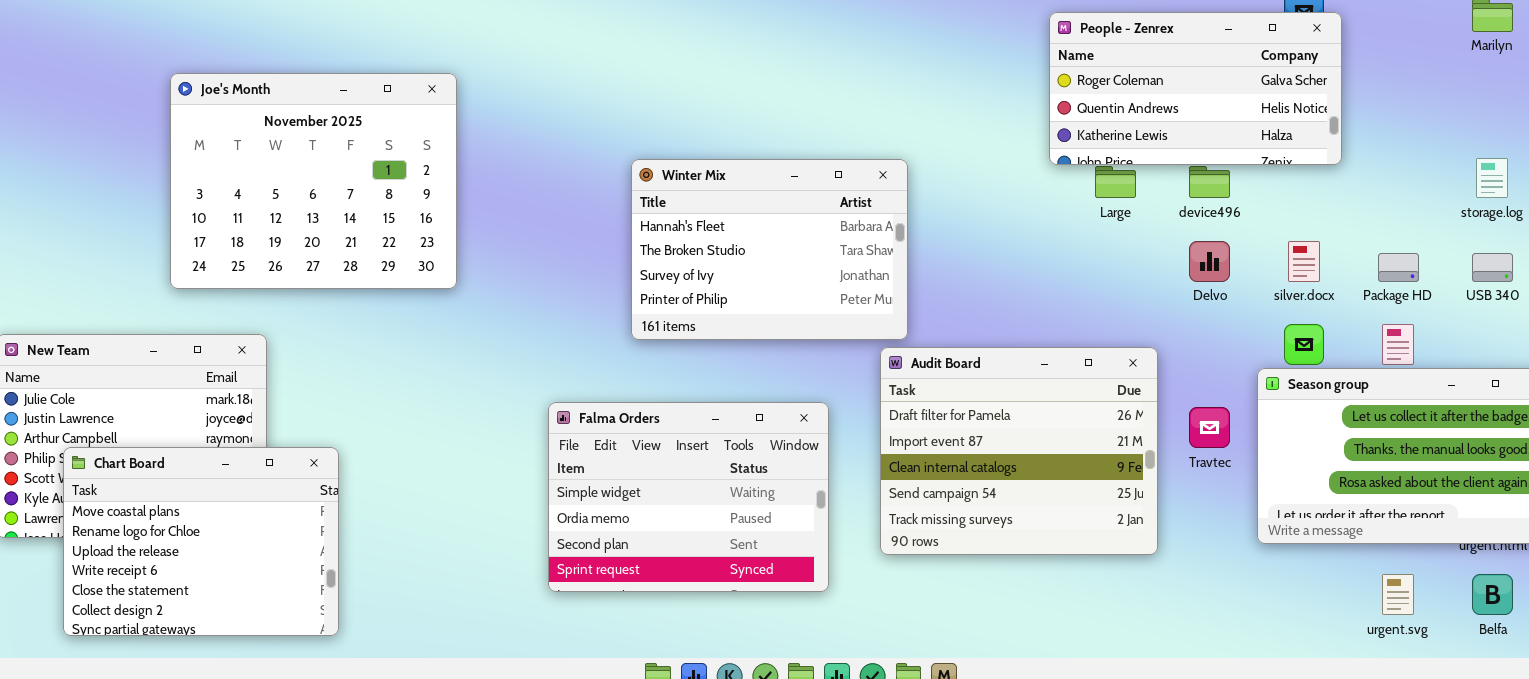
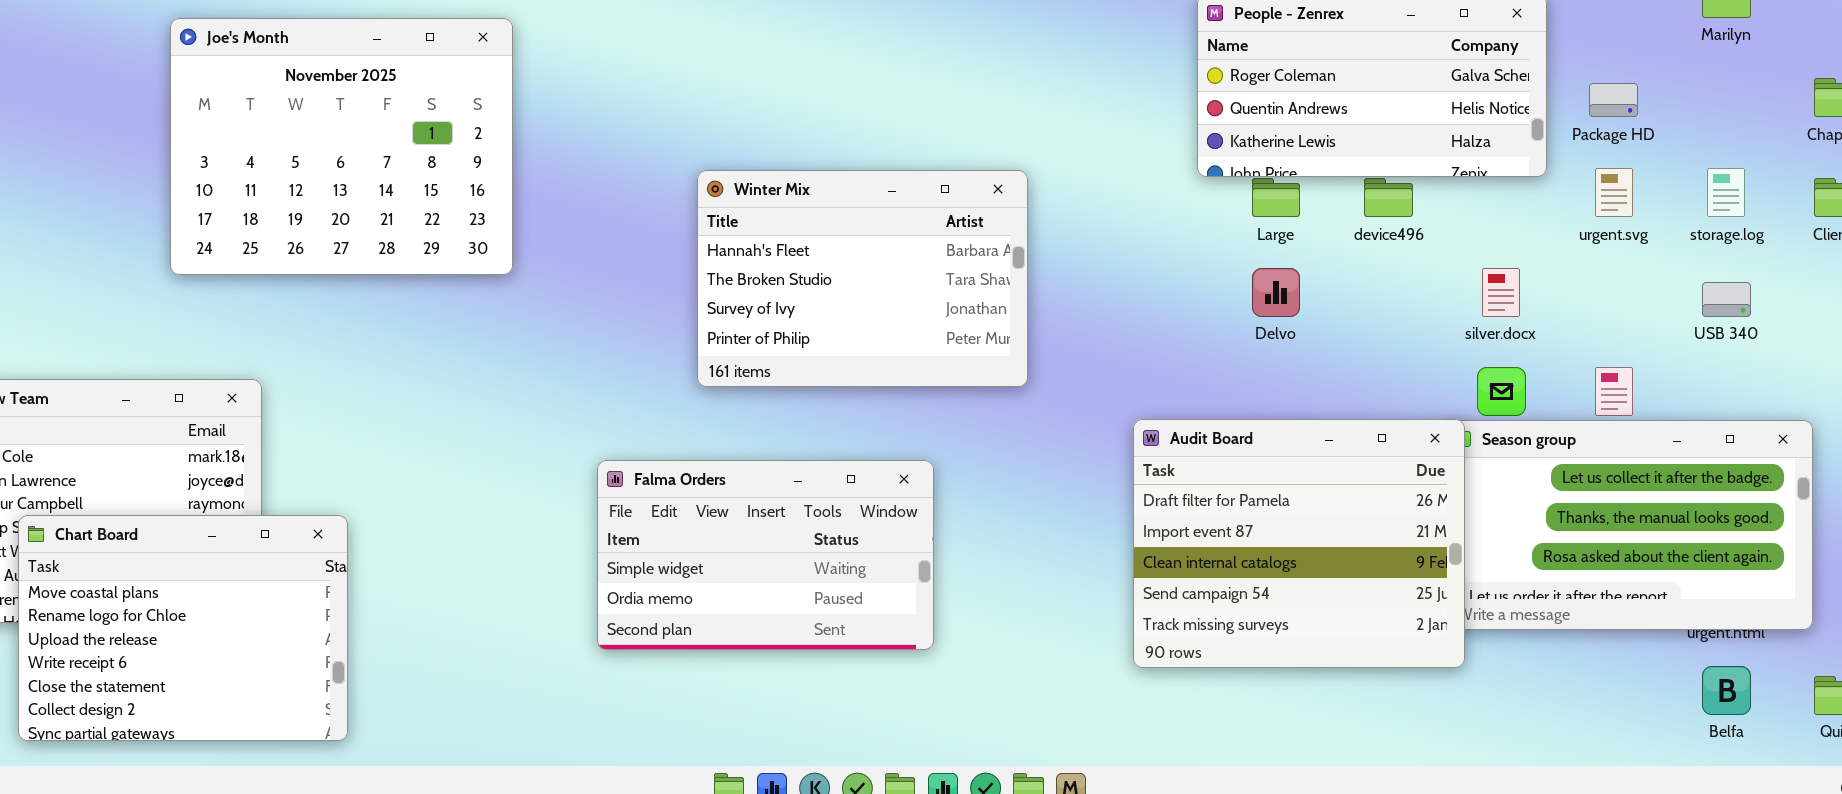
Joe's Month: [170,73,457,289] -> [170,18,513,275], moved
Delvo: [1189,241,1230,282] -> [1252,268,1300,317], moved
Package HD: [1378,253,1419,282] -> [1589,83,1638,117], moved
Audit Board: [880,347,1158,555] -> [1133,419,1465,668], moved
Falma Orders: [548,402,829,592] -> [597,460,934,650], resized
urgent.svg: [1382,574,1414,615] -> [1595,168,1633,217], moved

